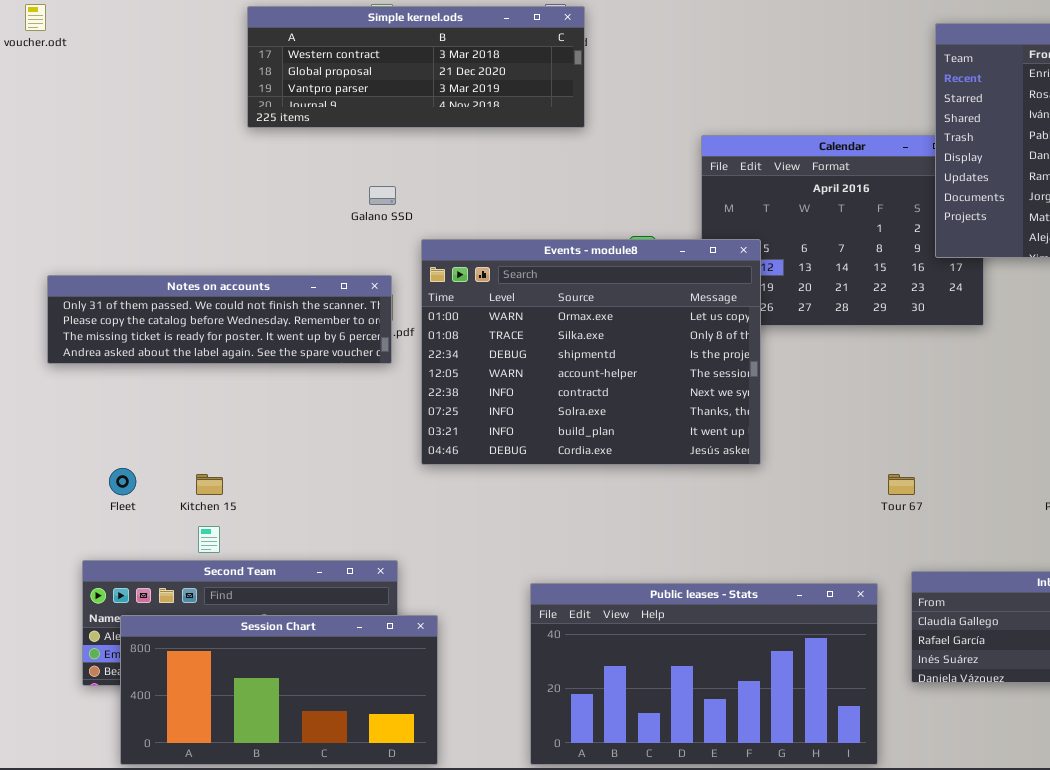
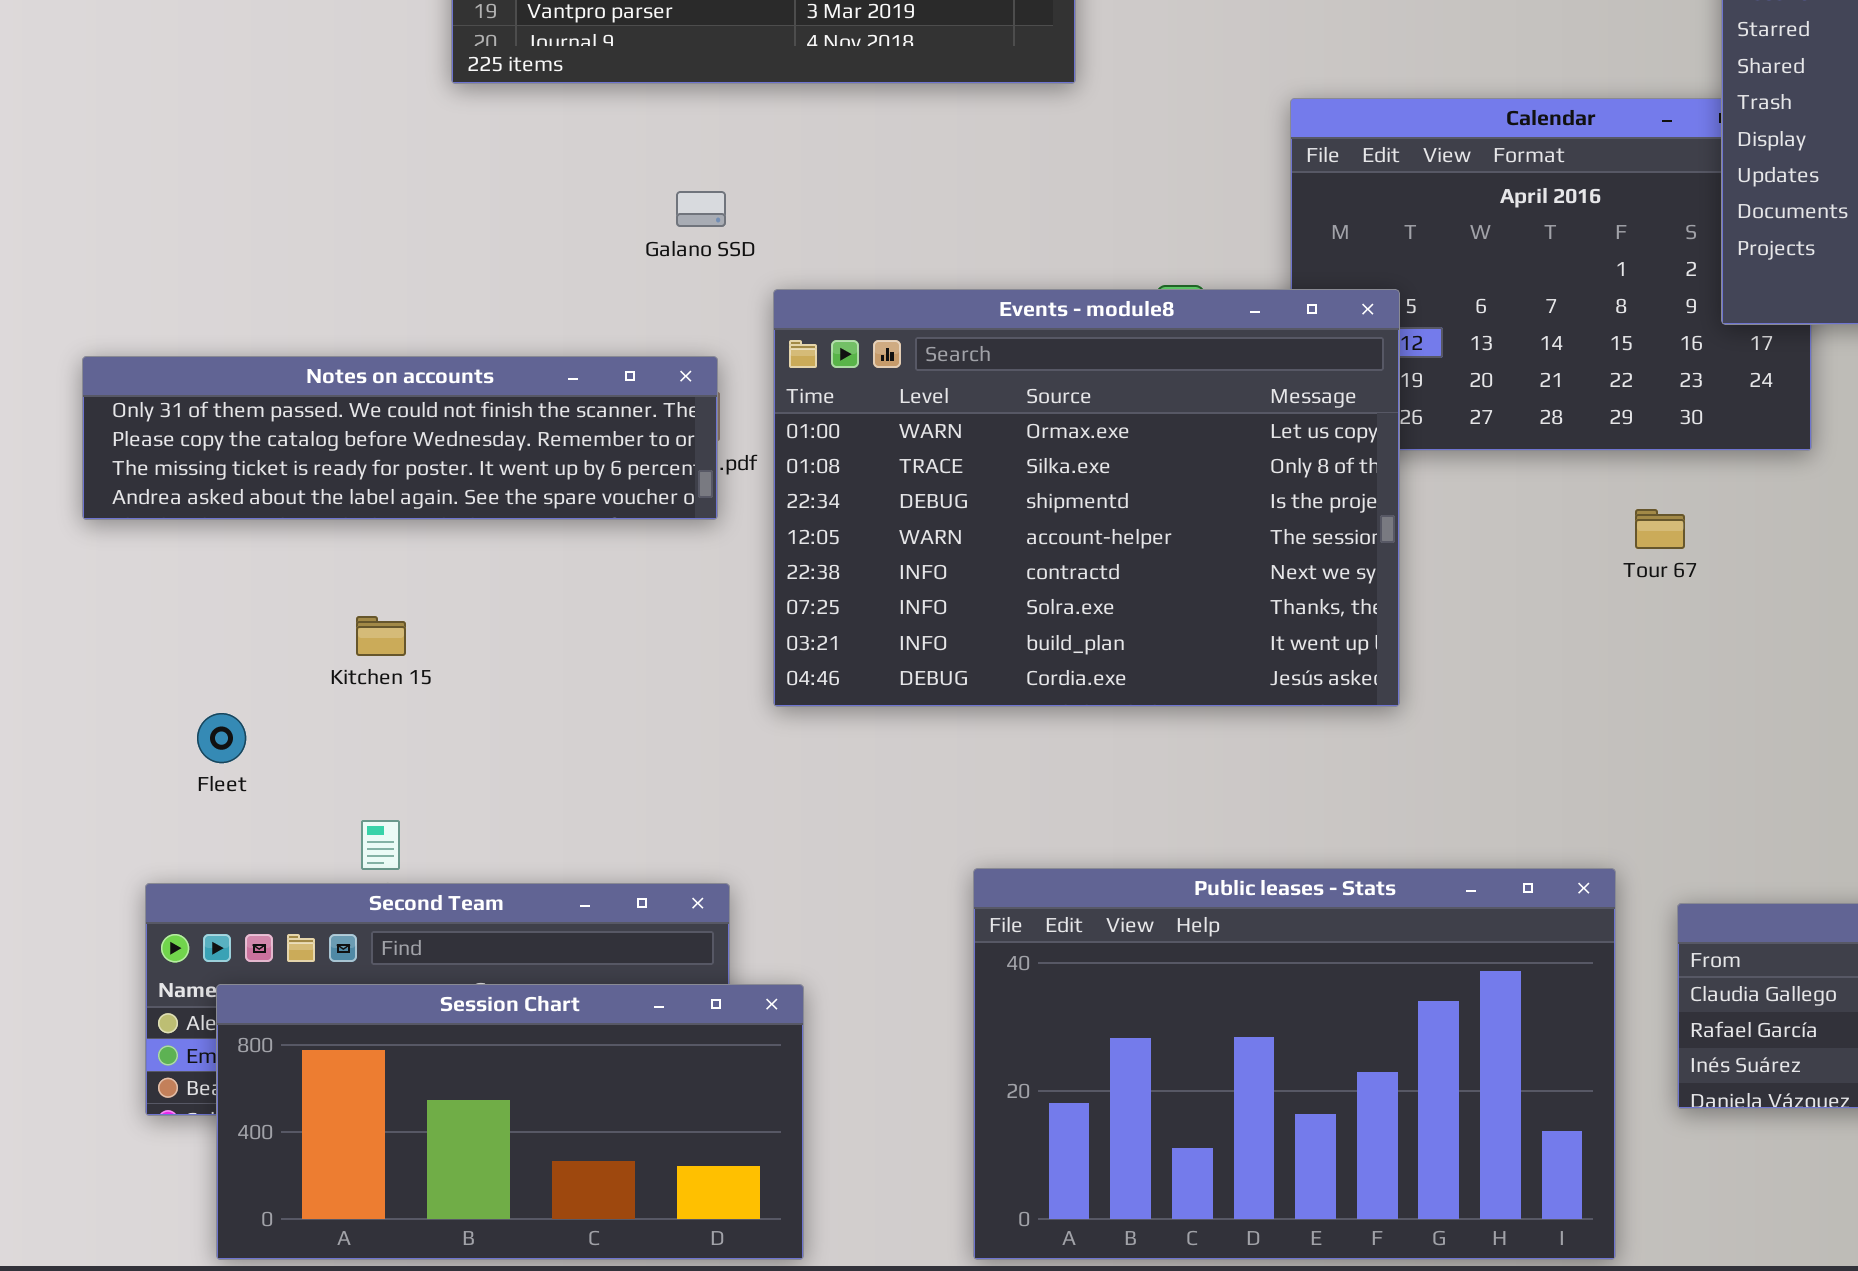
Kitchen 15: [196,474,223,495] -> [356,616,406,656], moved
Tour 67: [888,474,915,495] -> [1635,509,1685,549], moved
Public leases - Stats: [530,583,878,765] -> [973,868,1616,1260], resized

